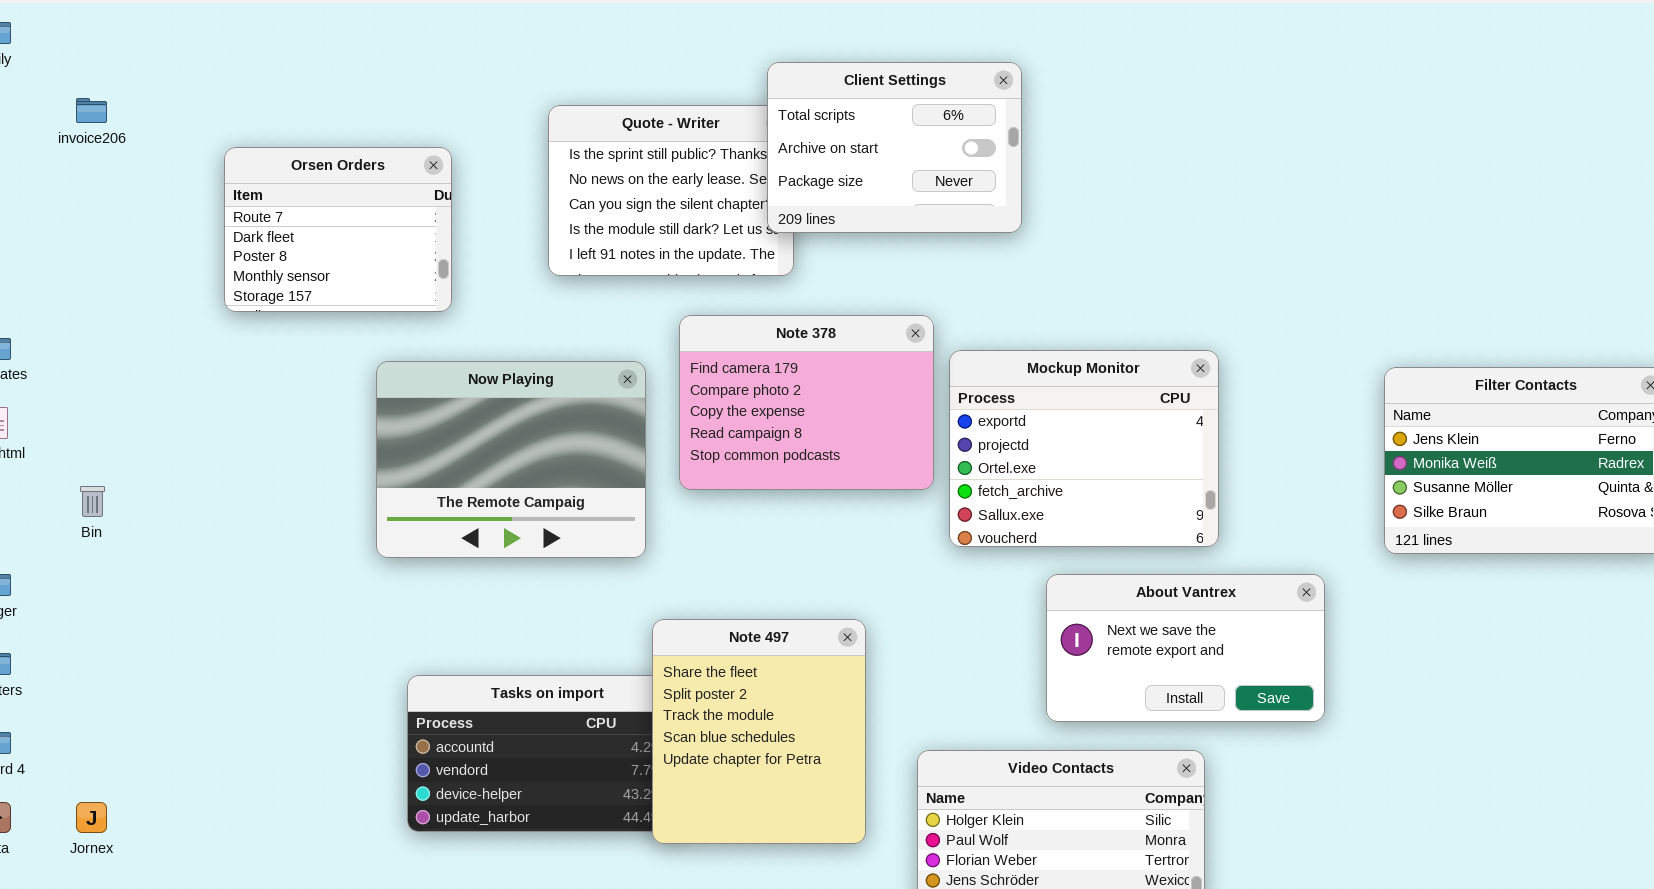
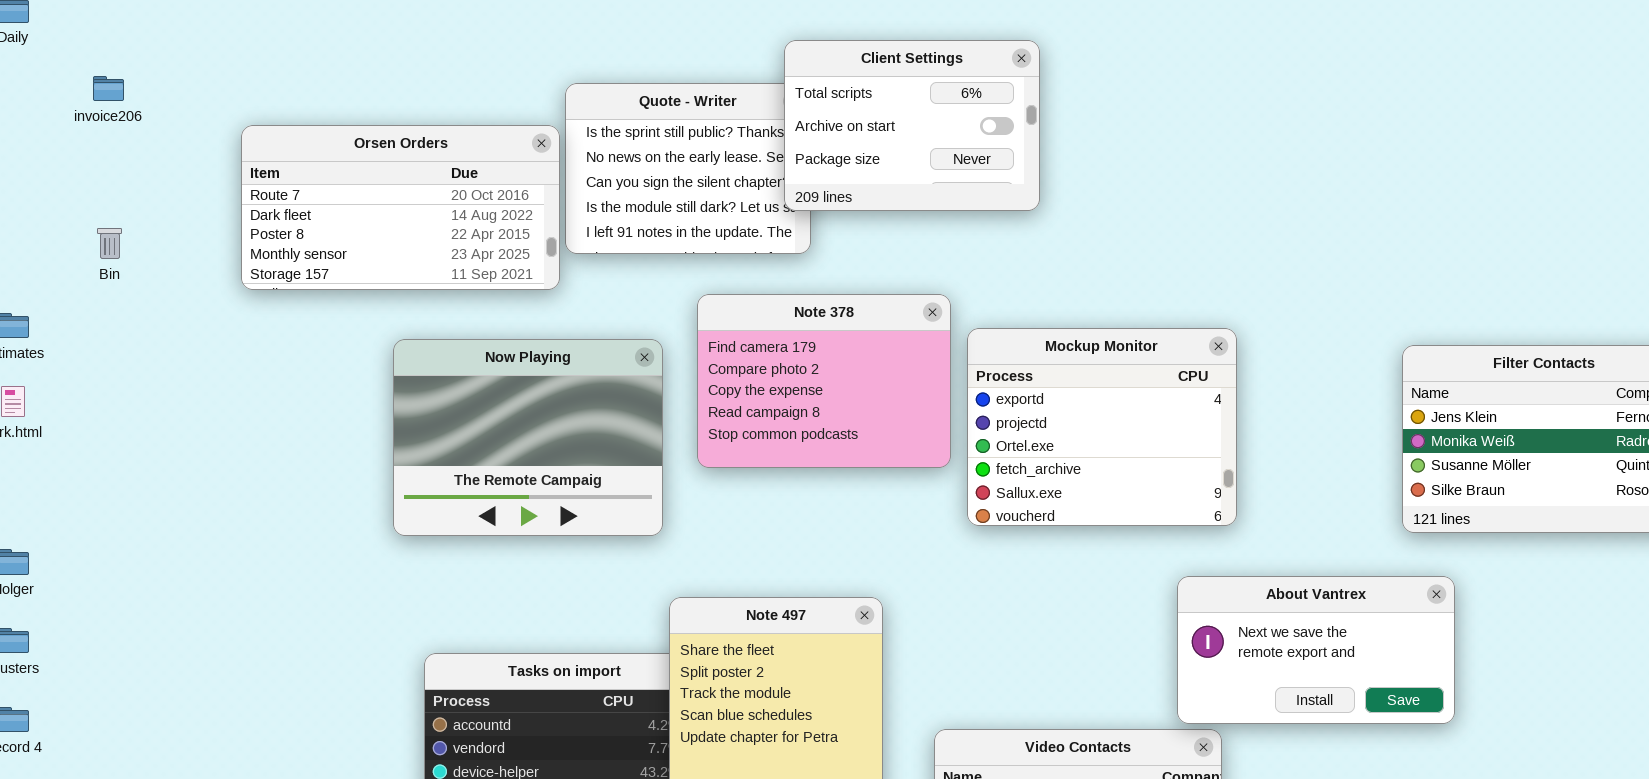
Orsen Orders: [224,147,452,312] -> [241,125,560,290], resized
Bin: [80,486,105,517] -> [97,228,122,259], moved
About Vantrex: [1046,574,1325,722] -> [1177,576,1455,724], moved

